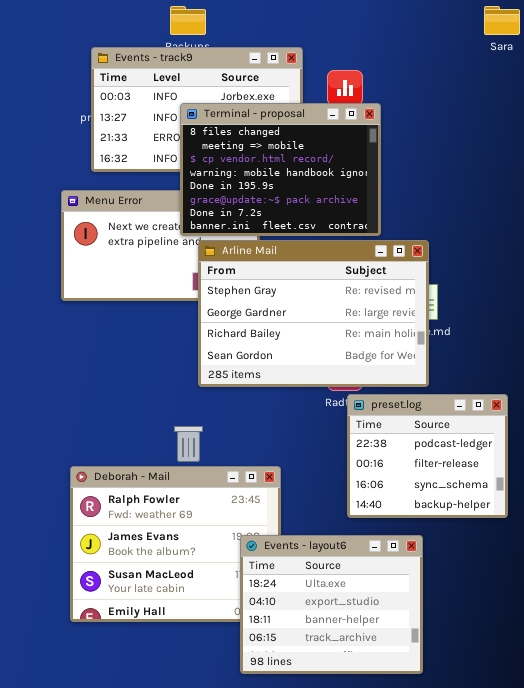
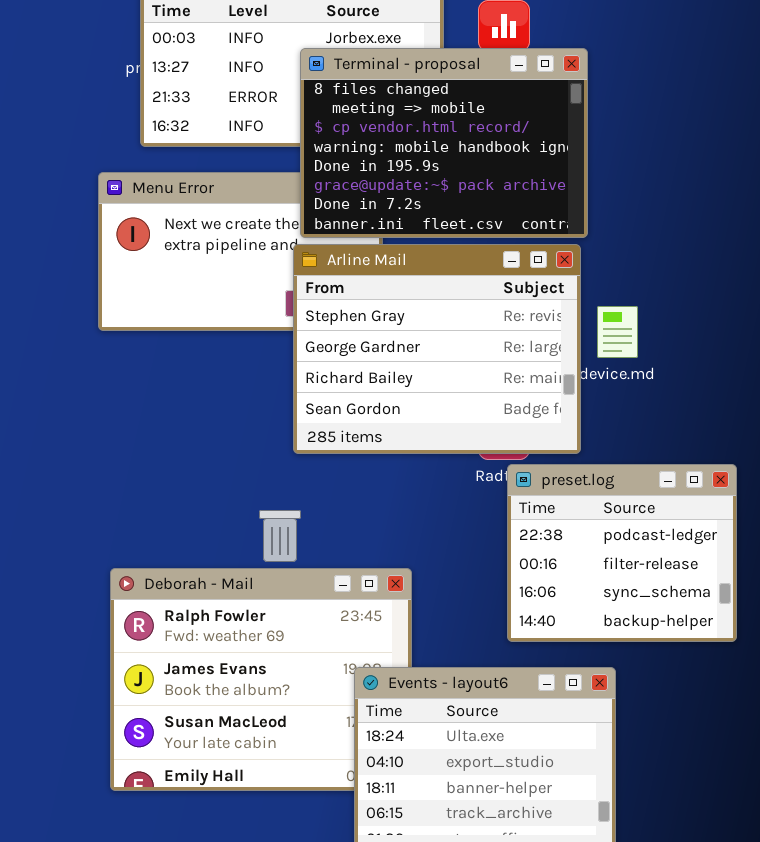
Terminal - proposal: [180,103,381,236] -> [300,48,588,238], moved
Arline Mail: [198,240,429,387] -> [293,244,581,454], resized

